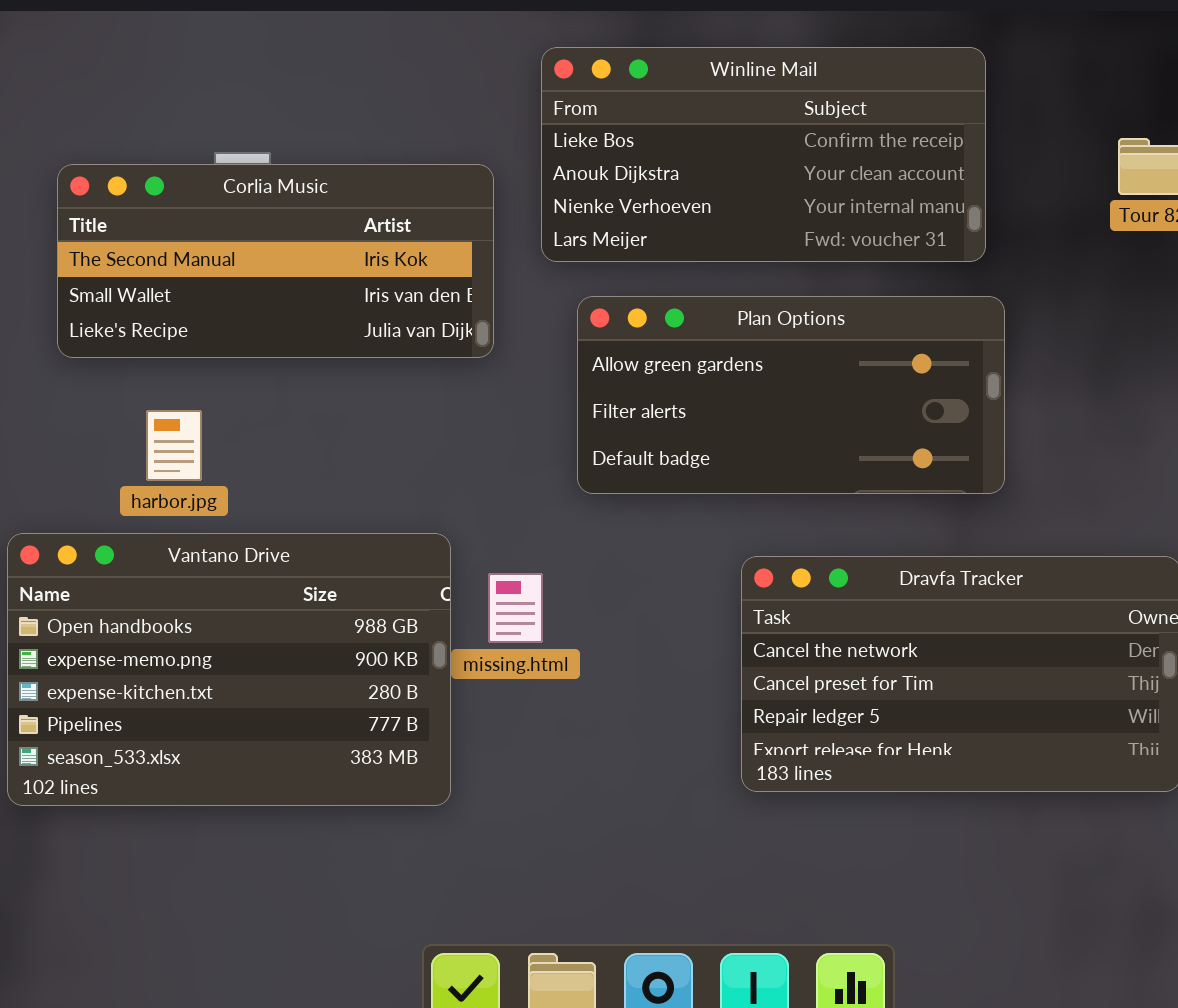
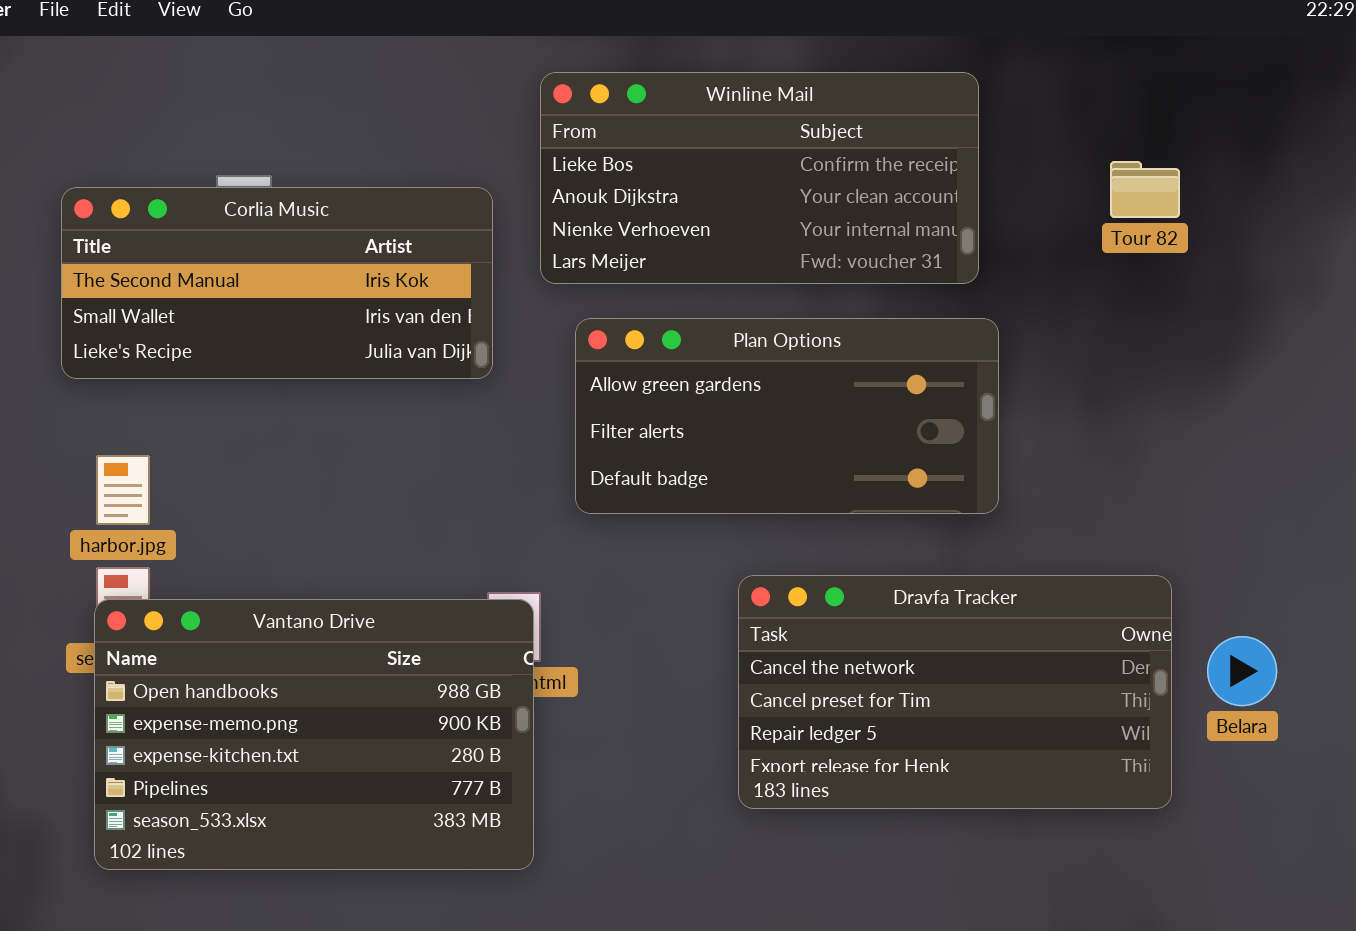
harbor.jpg: [146,410,202,481] -> [96,455,150,525], moved
Vantano Drive: [7,533,451,806] -> [94,599,534,870], moved

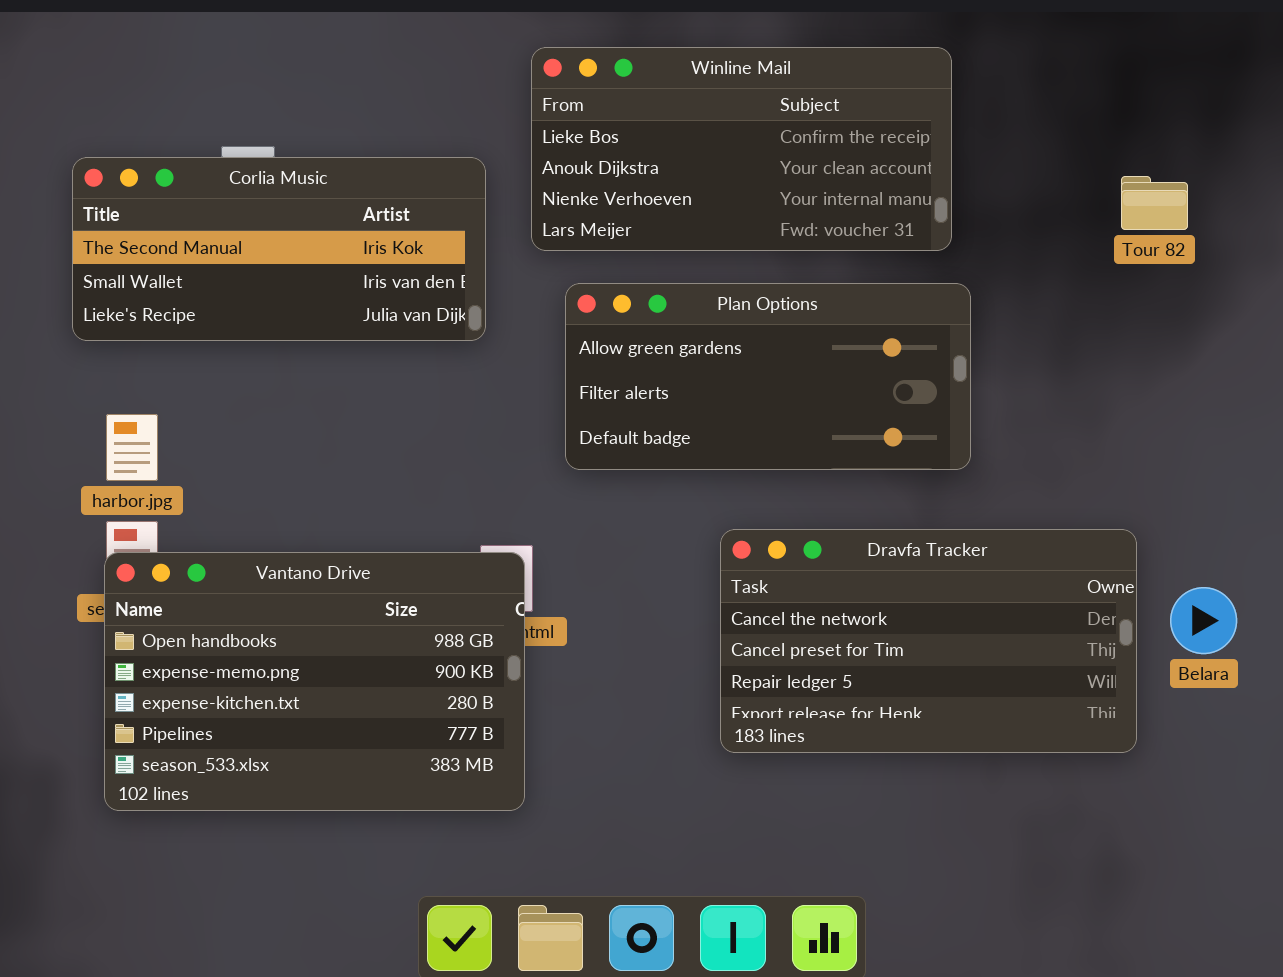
Tour 82: [1110,161,1180,218] -> [1121,176,1188,230], moved

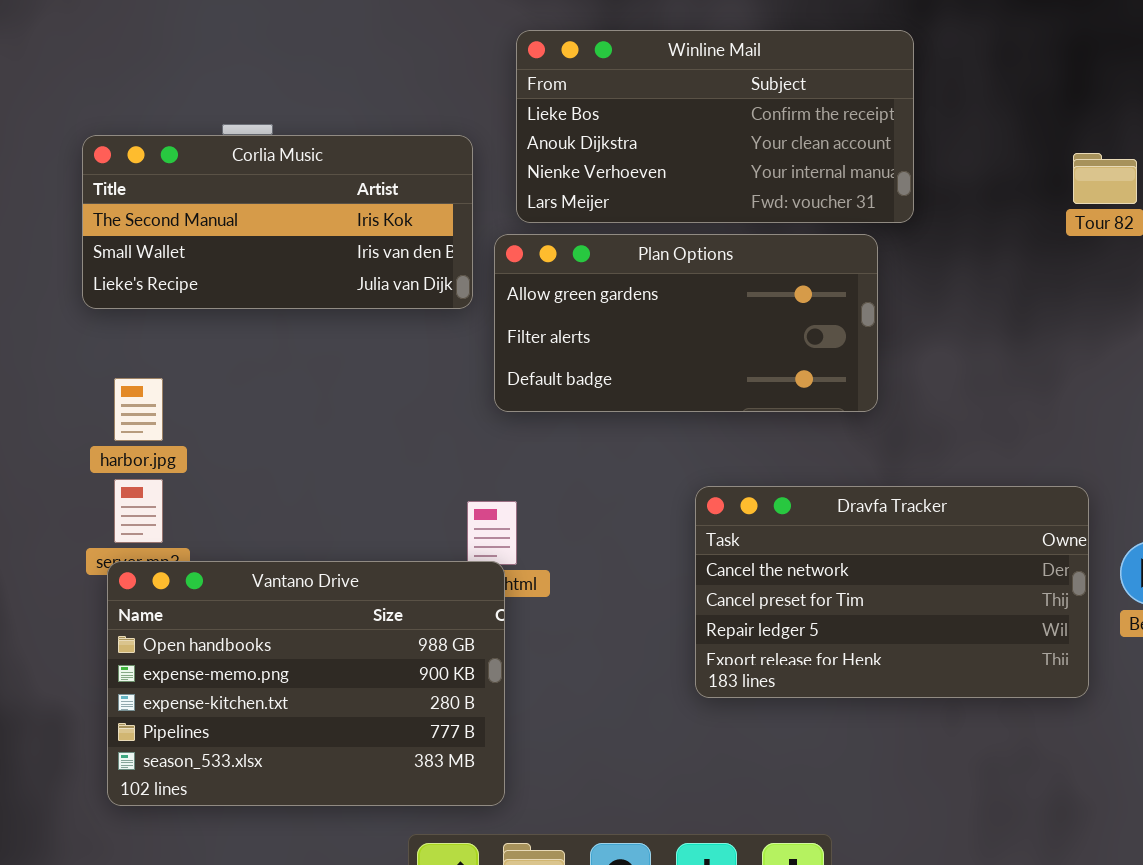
Plan Options: [565,283,971,470] -> [494,234,878,412], moved
Vantano Drive: [104,552,525,811] -> [107,561,505,806], moved

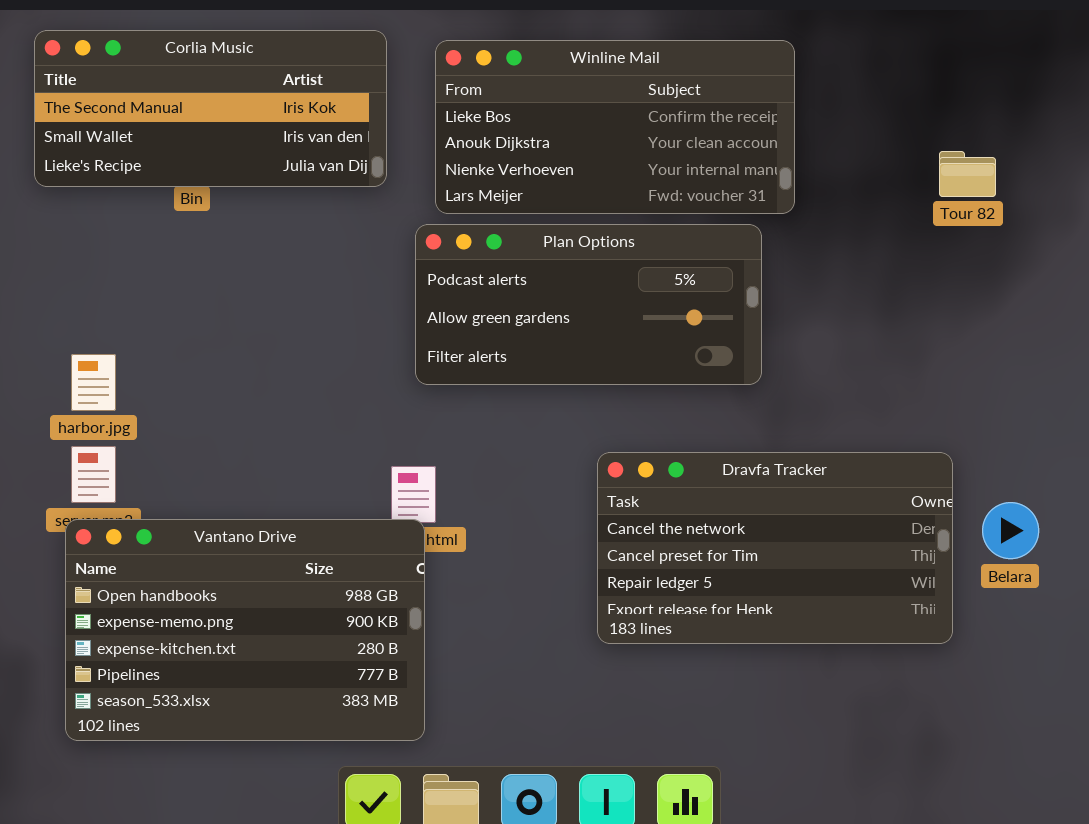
Corlia Music: [82,135,473,309] -> [34,30,387,187], moved
Plan Options: [494,234,878,412] -> [415,224,762,385], scrolled up 1 row

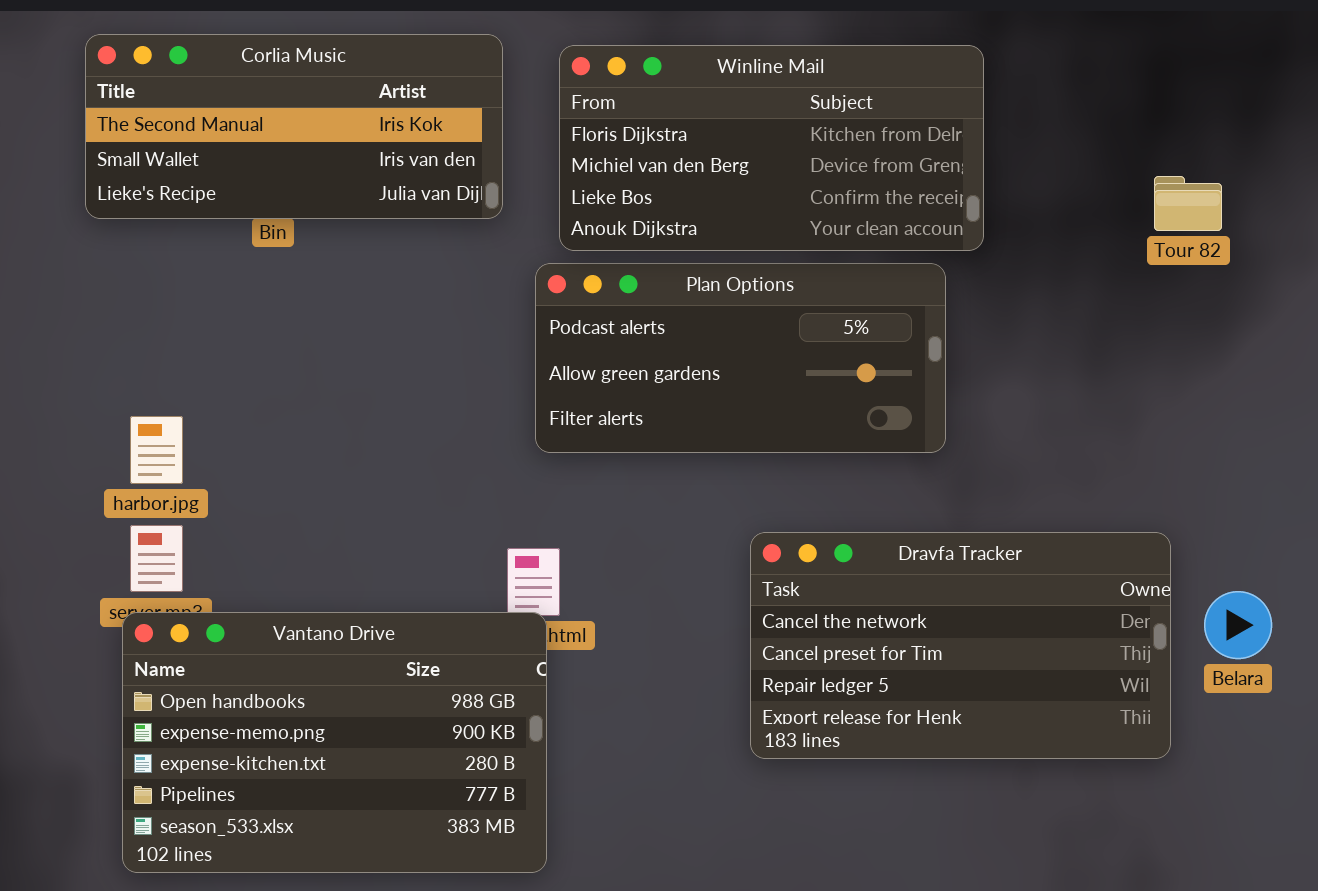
Winline Mail: [435,40,795,214] -> [559,45,984,251], scrolled up 2 rows

